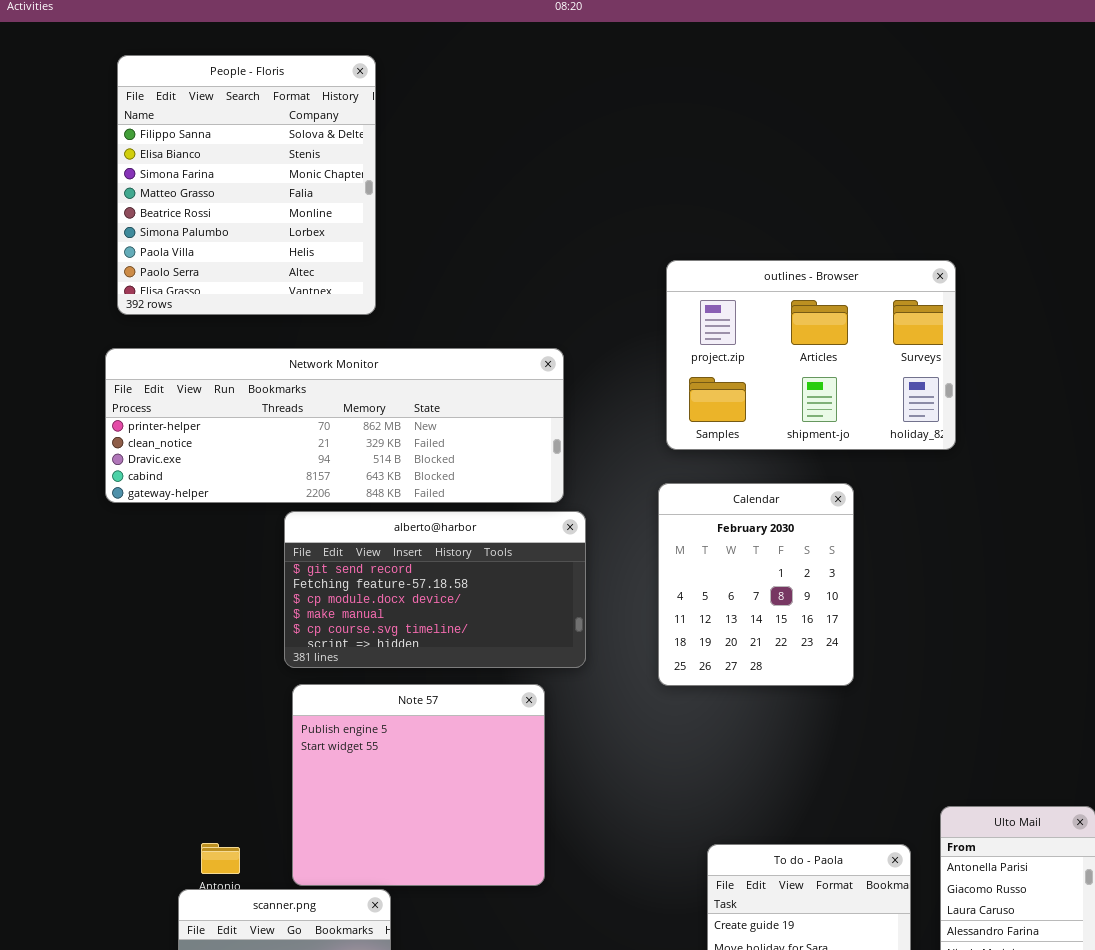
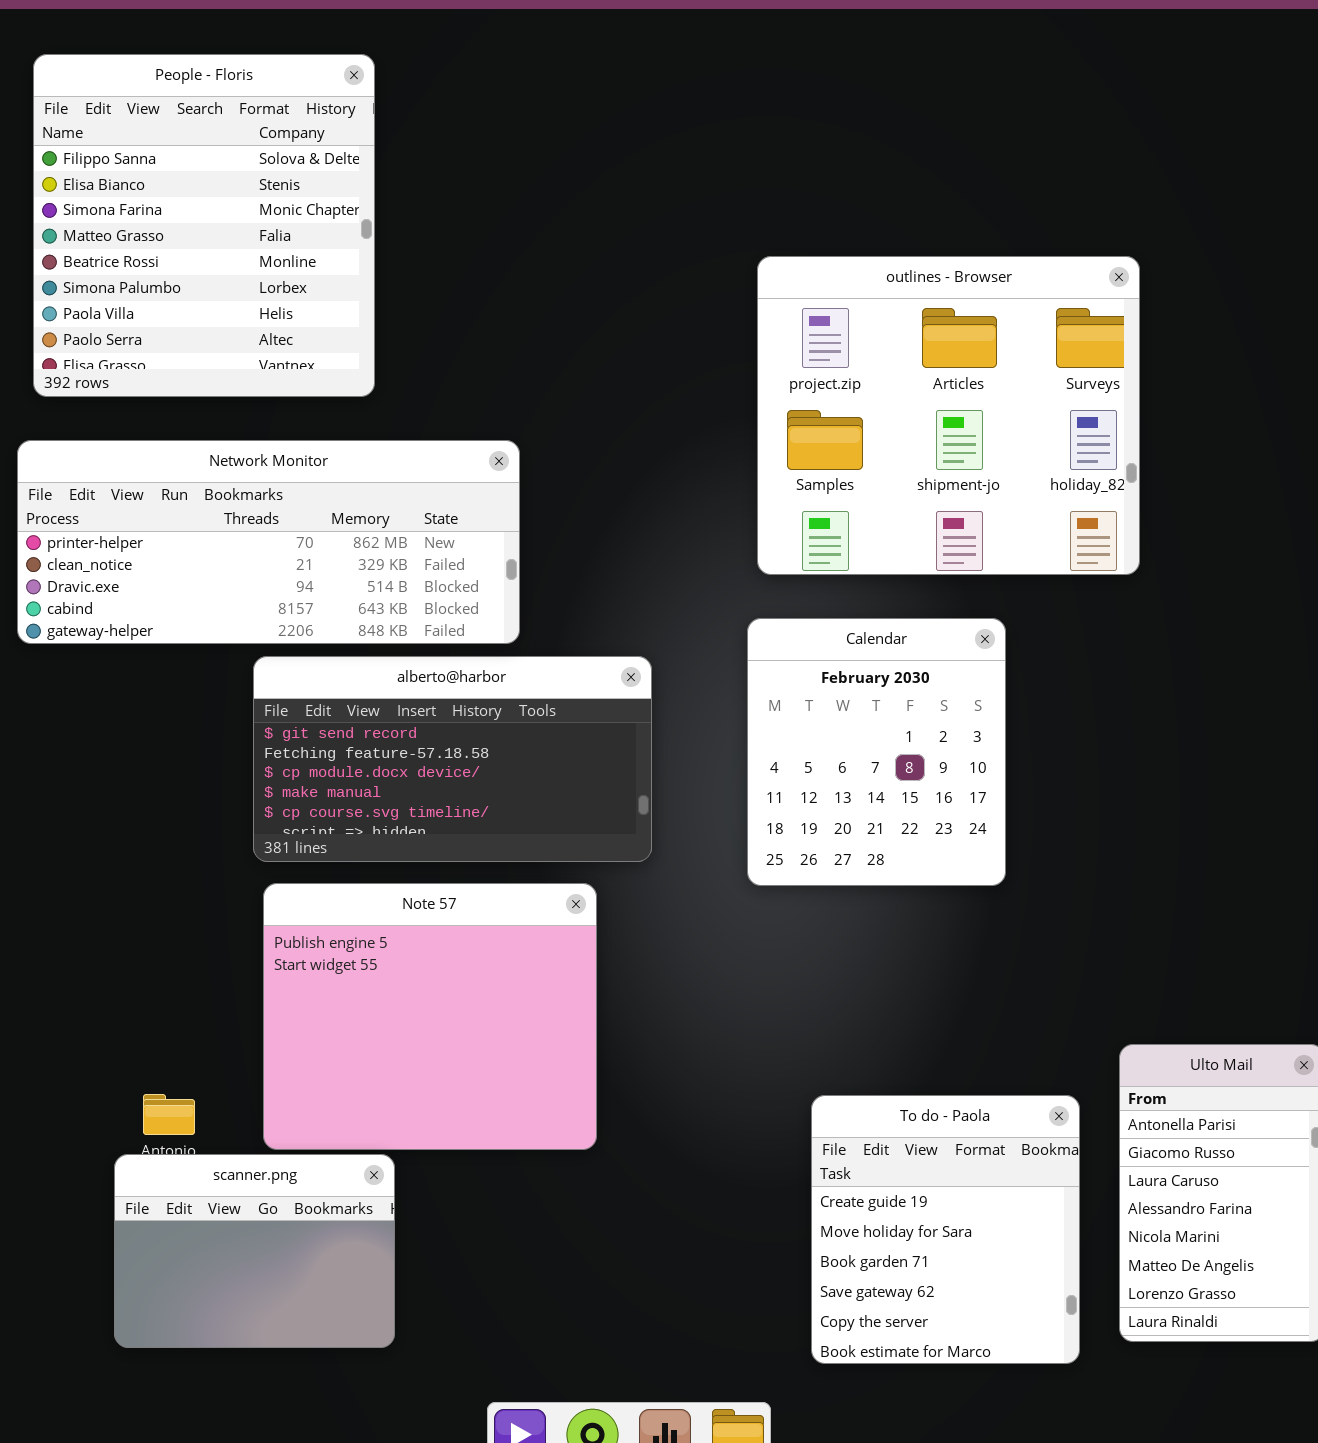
outlines - Browser: [666,260,956,450] -> [757,256,1140,575], resized
Network Monitor: [105,348,564,503] -> [17,440,520,644], resized

